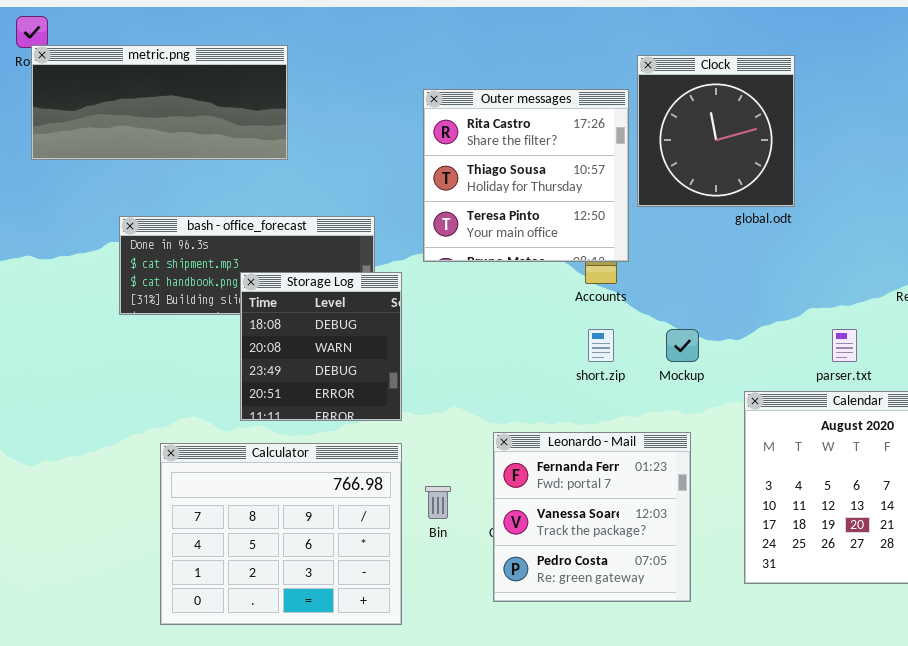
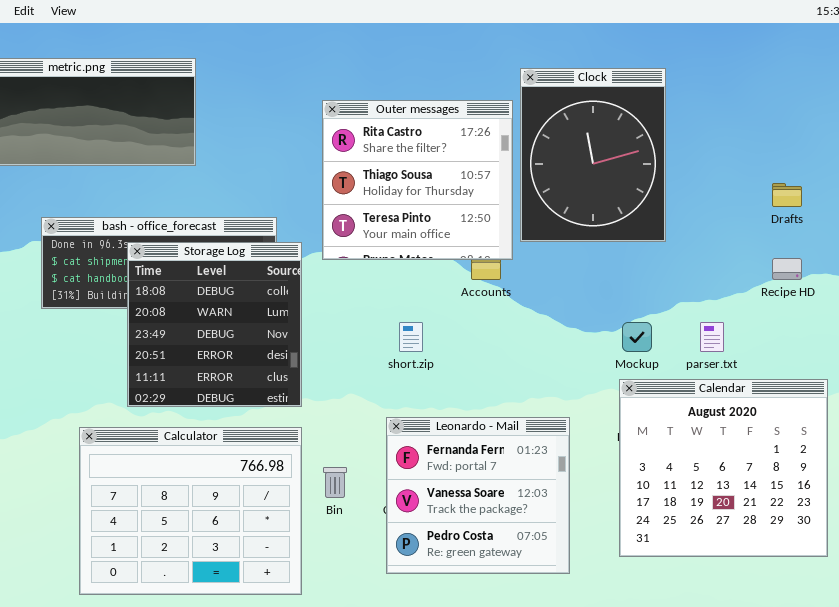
Clock: [637,55,795,207] -> [520,68,666,242], resized
Storage Log: [240,272,402,421] -> [127,242,302,407], resized
short.zip: [588,329,614,362] -> [399,322,423,352], moved
Mockup: [666,329,699,362] -> [622,322,652,352], moved

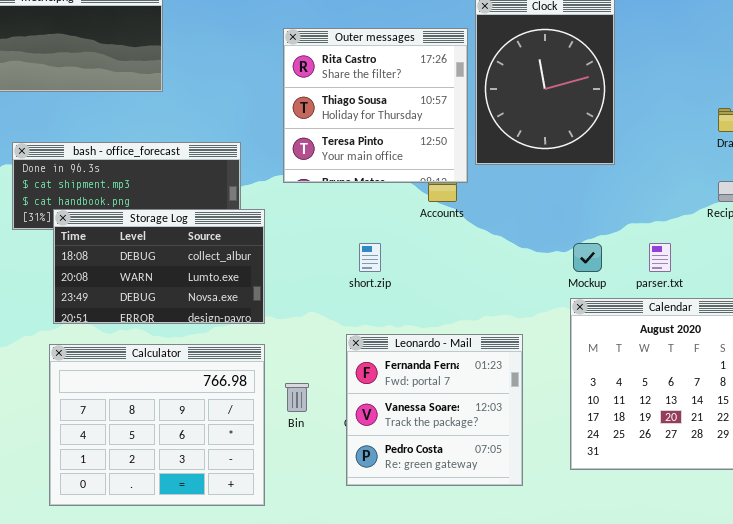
Storage Log: [127,242,302,407] -> [53,209,265,324], resized

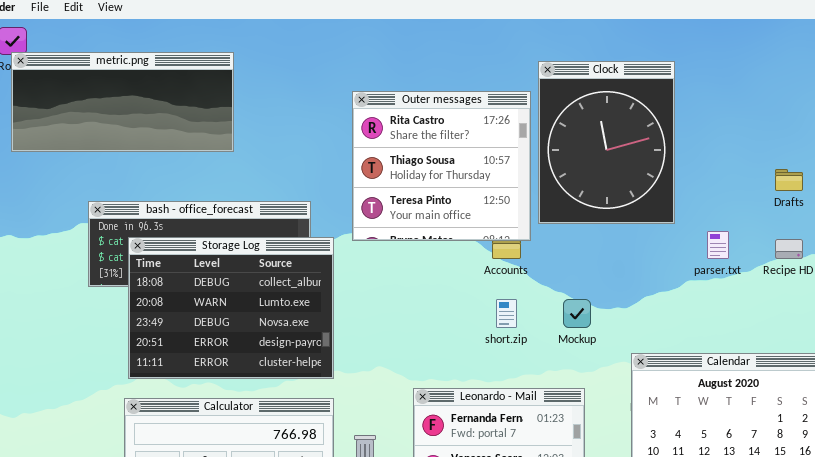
Storage Log: [53,209,265,324] -> [128,237,334,379], resized
short.zip: [359,243,381,272] -> [496,299,517,328], moved
Mockup: [573,243,602,272] -> [563,299,591,328], moved
parser.txt: [649,243,671,272] -> [707,231,729,259], moved

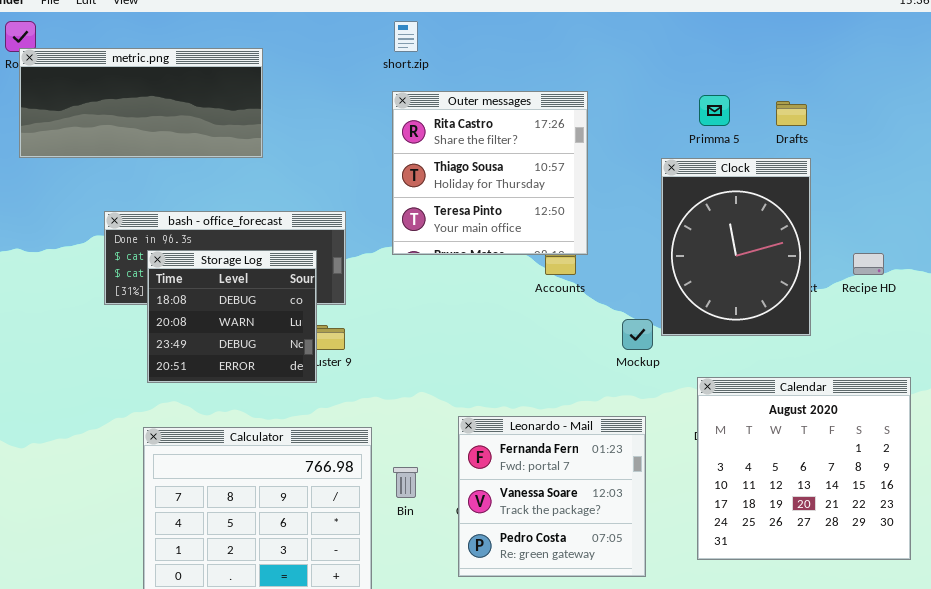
Clock: [538,61,675,224] -> [661,158,811,336], moved
Drafts: [775,169,803,191] -> [776,101,807,126], moved
Storage Log: [128,237,334,379] -> [147,250,317,383], resized
short.zip: [496,299,517,328] -> [394,21,418,52], moved

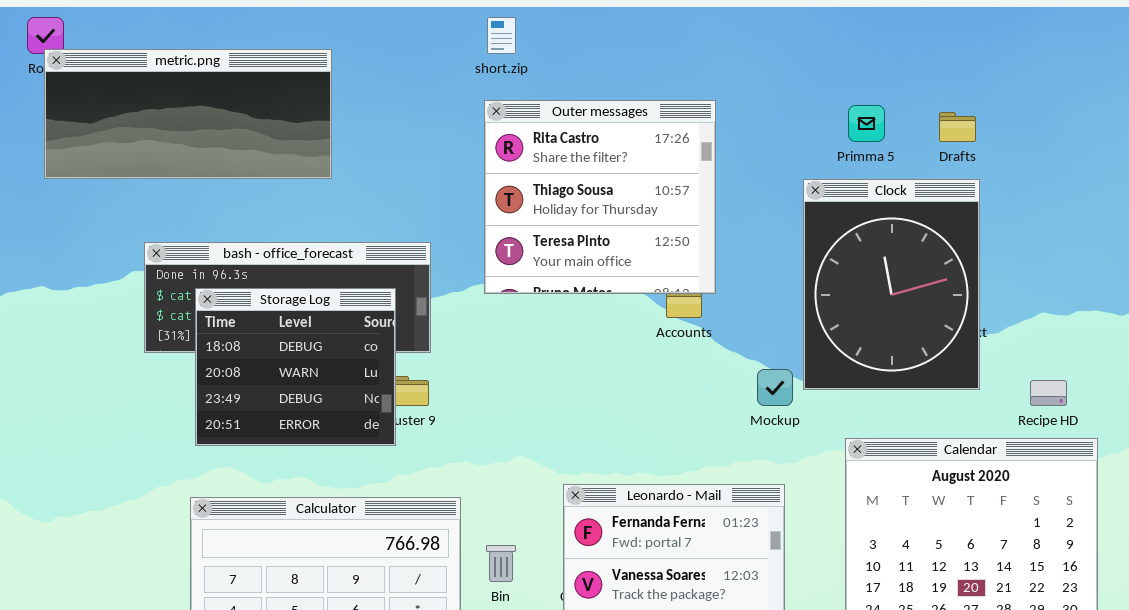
Recipe HD: [853,253,884,275] -> [1030,380,1067,406], moved

